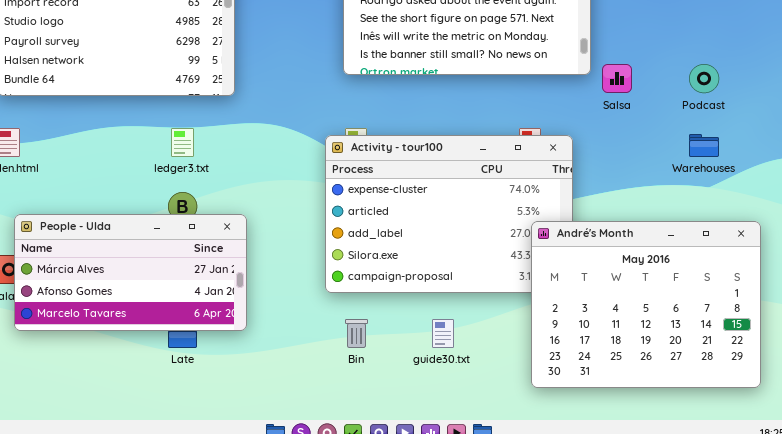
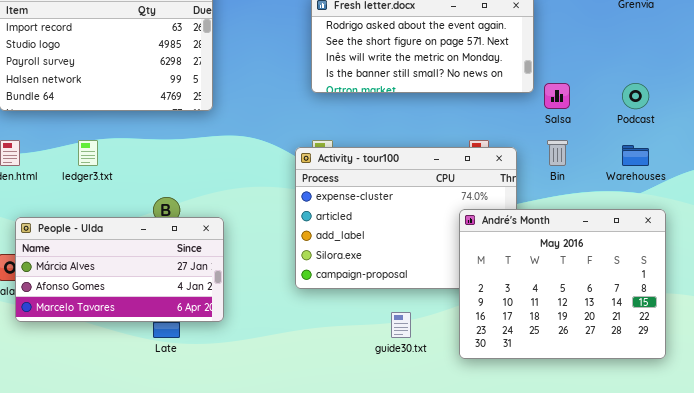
ledger3.txt: [171,128,194,157] -> [78,140,98,166], moved
André's Month: [531,221,761,388] -> [459,209,666,359], moved
Bin: [345,319,368,348] -> [547,140,568,166], moved

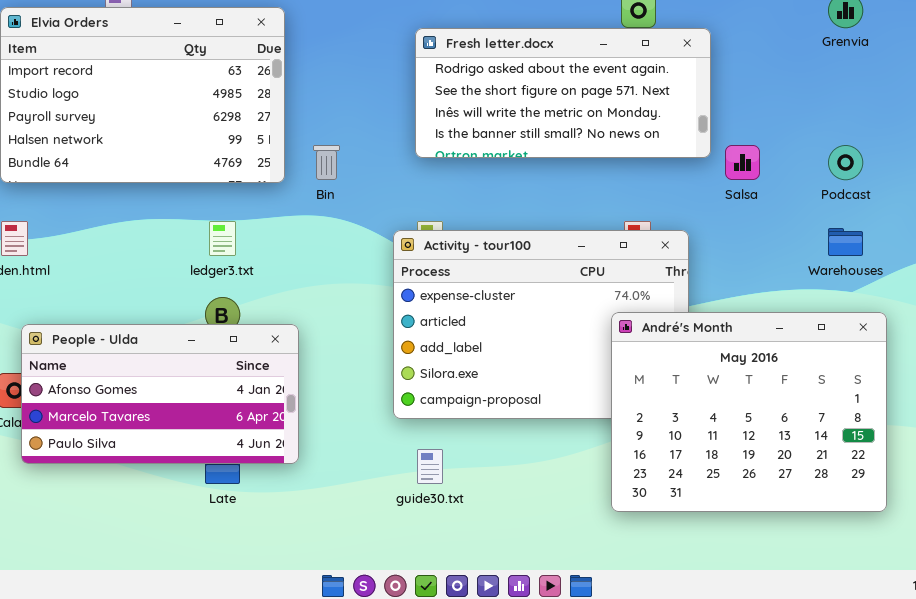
ledger3.txt: [78,140,98,166] -> [209,221,236,256], moved
Bin: [547,140,568,166] -> [313,145,340,180], moved
People - Ulda: [15,217,224,322] -> [21,324,299,464], scrolled down 1 row
guide30.txt: [391,312,411,338] -> [417,449,443,484], moved

